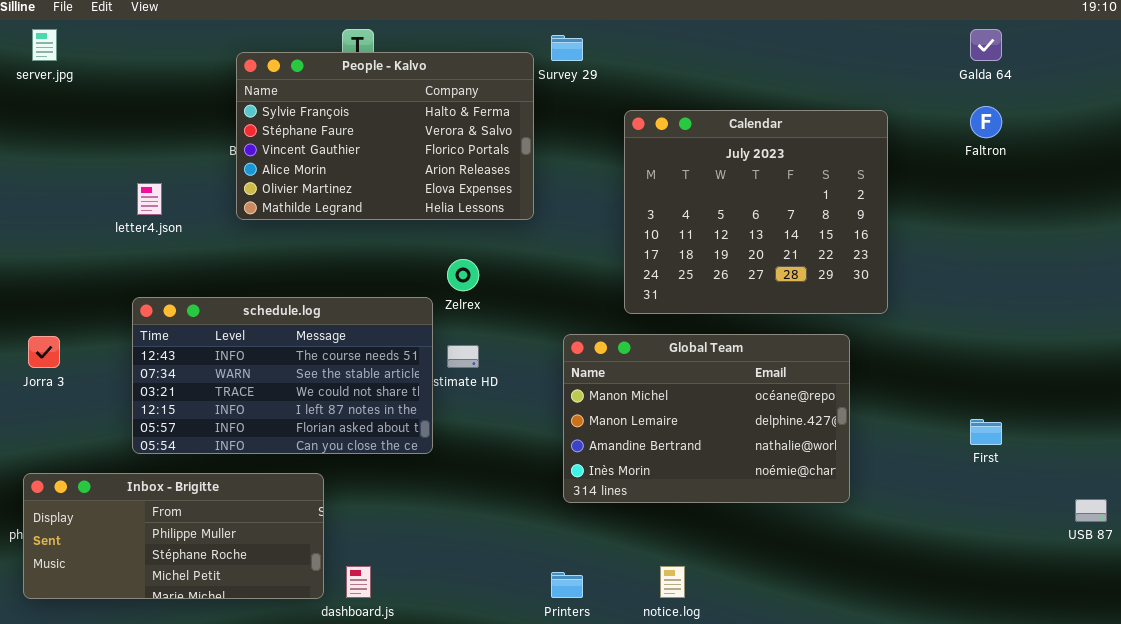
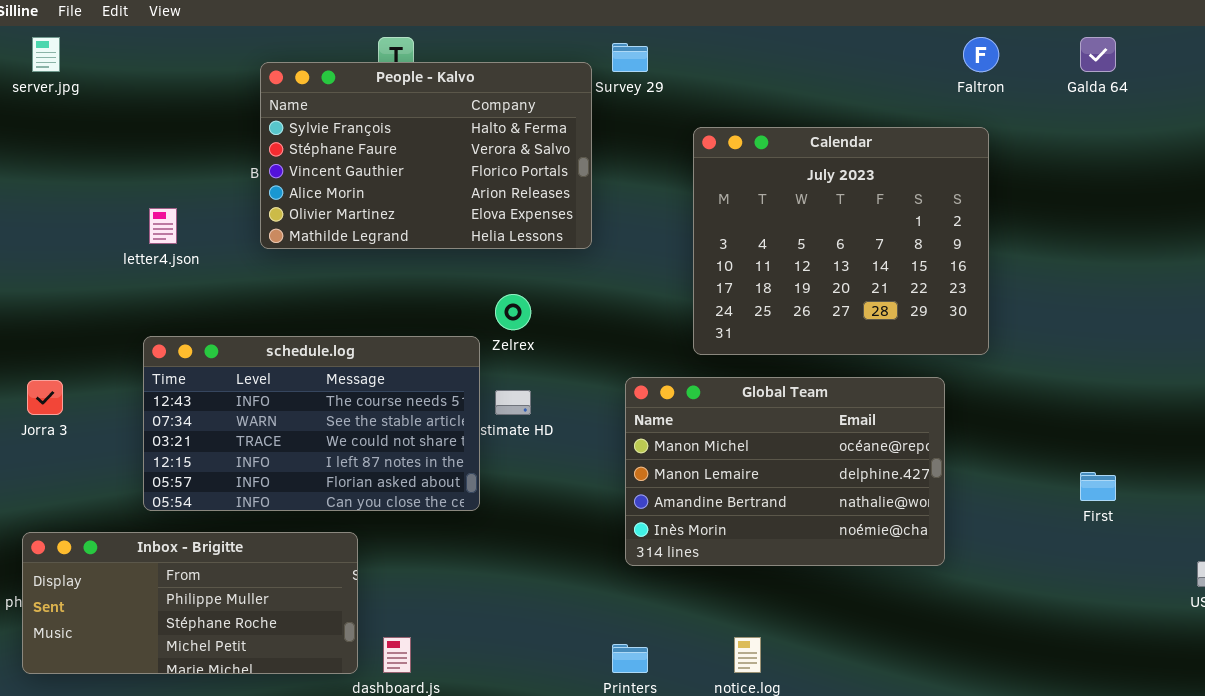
Faltron: [970,106,1002,138] -> [963,37,999,72], moved

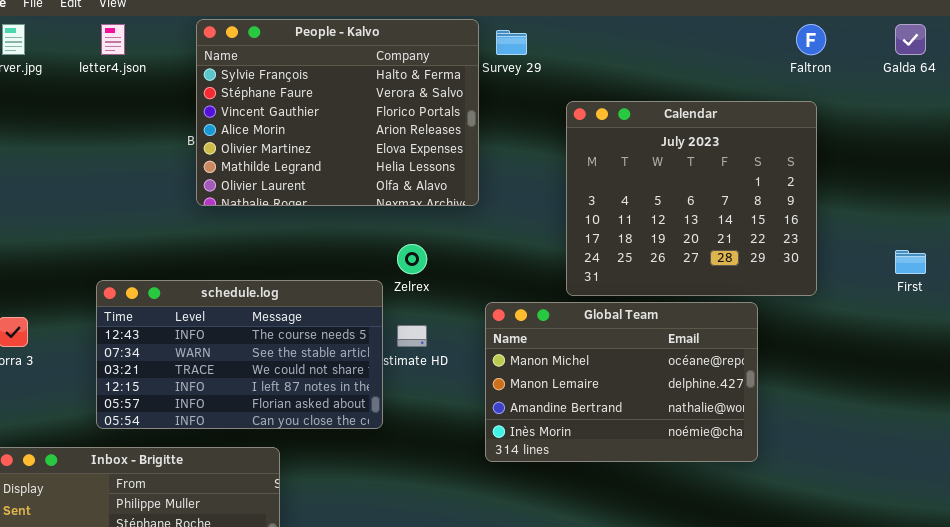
People - Kalvo: [260,62,592,249] -> [196,19,479,206], resized
letter4.json: [149,208,177,244] -> [101,24,125,55], moved
Global Team: [625,377,945,566] -> [485,302,758,462], moved
First: [1080,472,1116,501] -> [895,250,926,274], moved

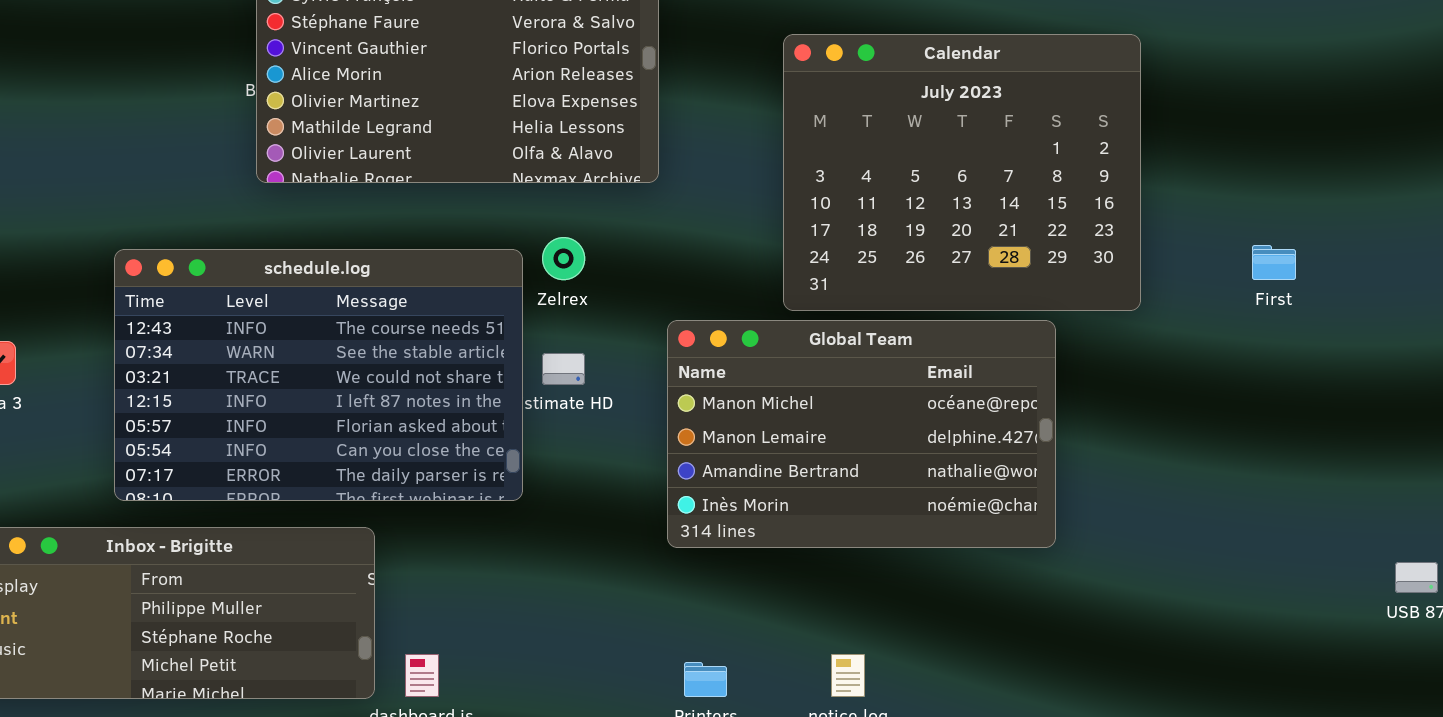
schedule.log: [96,280,383,429] -> [114,249,523,501], resized

